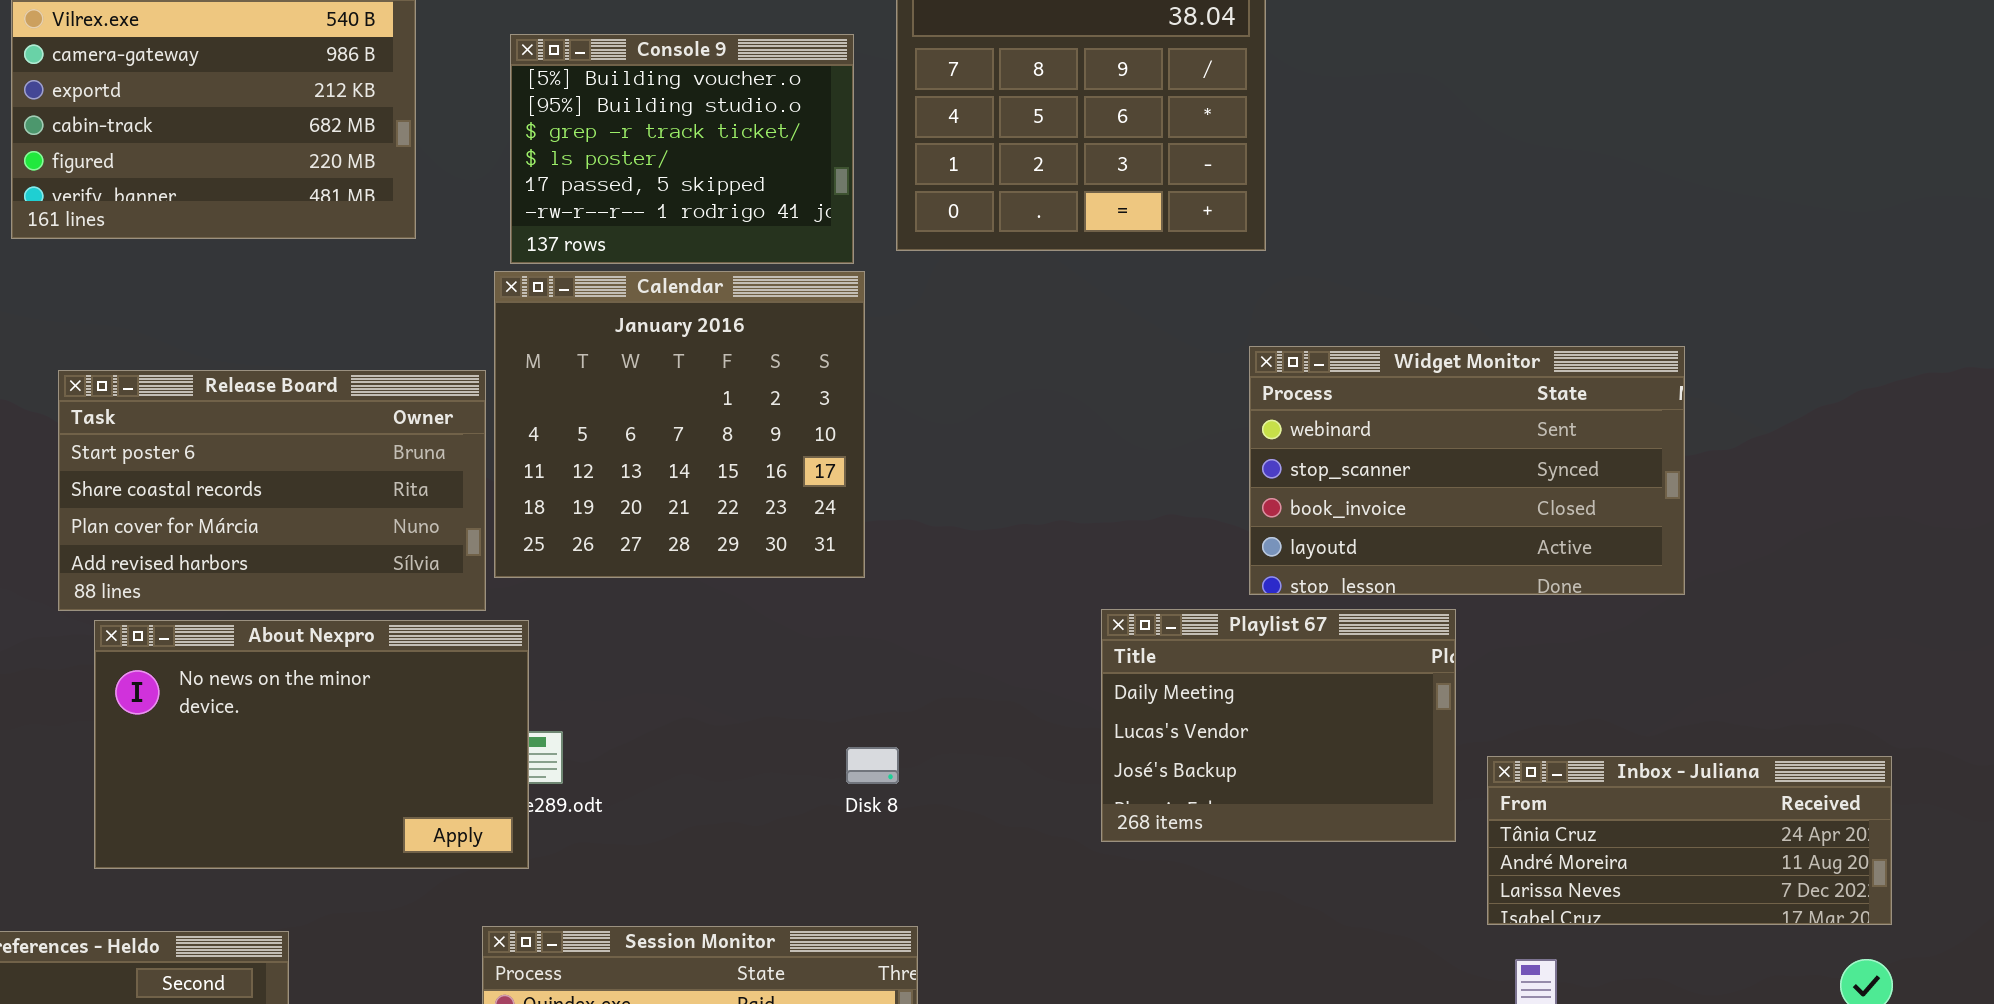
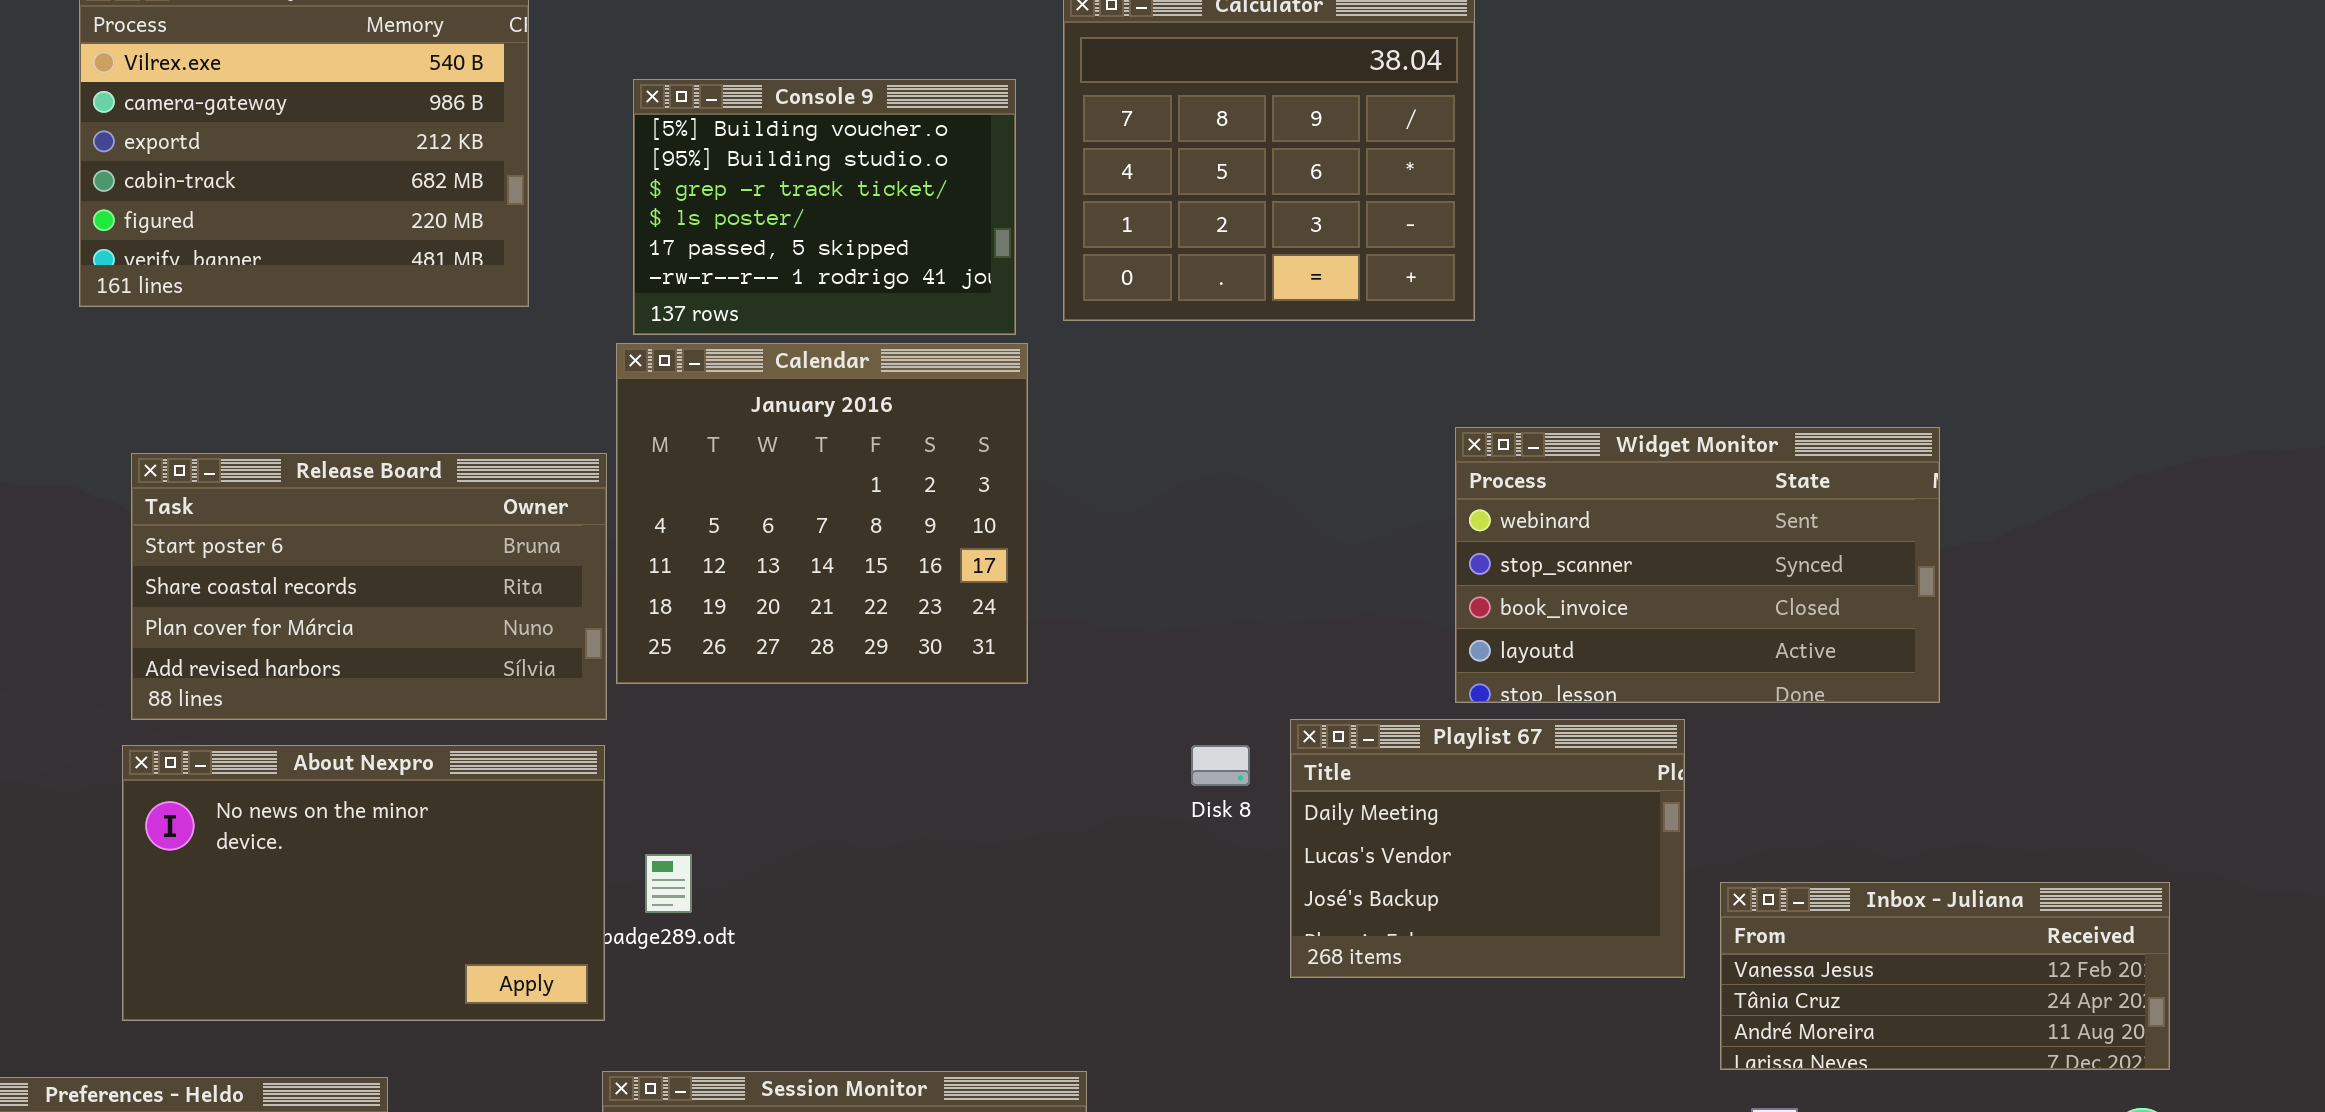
About Nexpro: [94,620,529,869] -> [122,745,605,1021], moved
Disk 8: [846,747,899,784] -> [1191,745,1250,786], moved
Inbox - Juliana: [1487,756,1892,925] -> [1720,882,2170,1070], scrolled up 1 row

